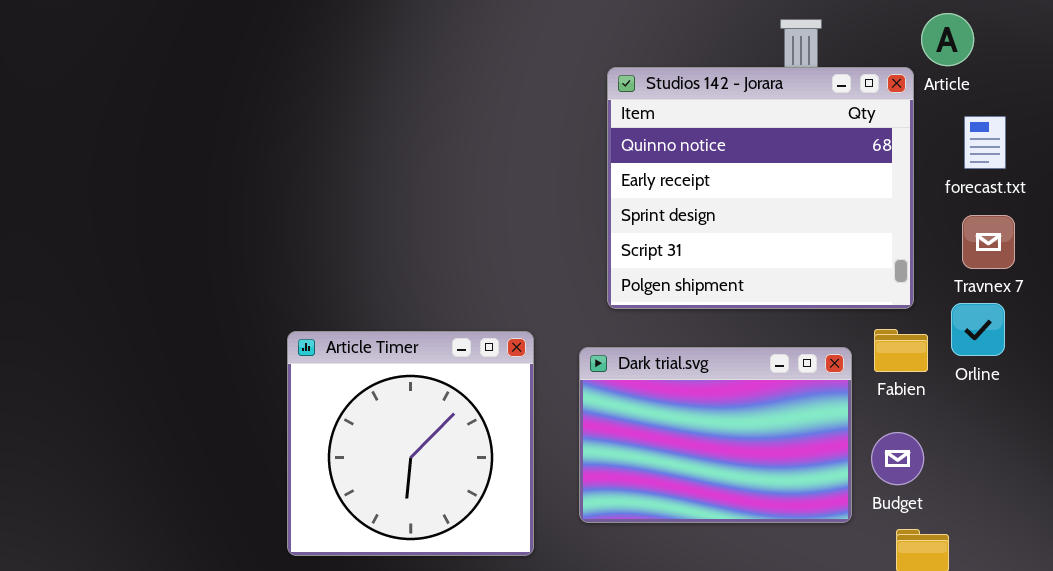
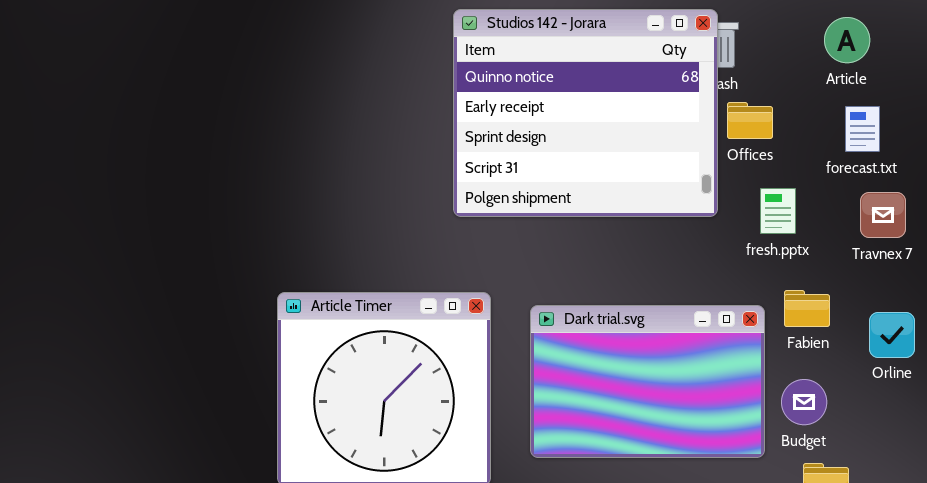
Studios 142 - Jorara: [607,67,914,309] -> [453,9,718,217], moved
forecast.txt: [964,116,1006,169] -> [845,106,880,152], moved
Orline: [951,303,1005,356] -> [869,312,915,358], moved

